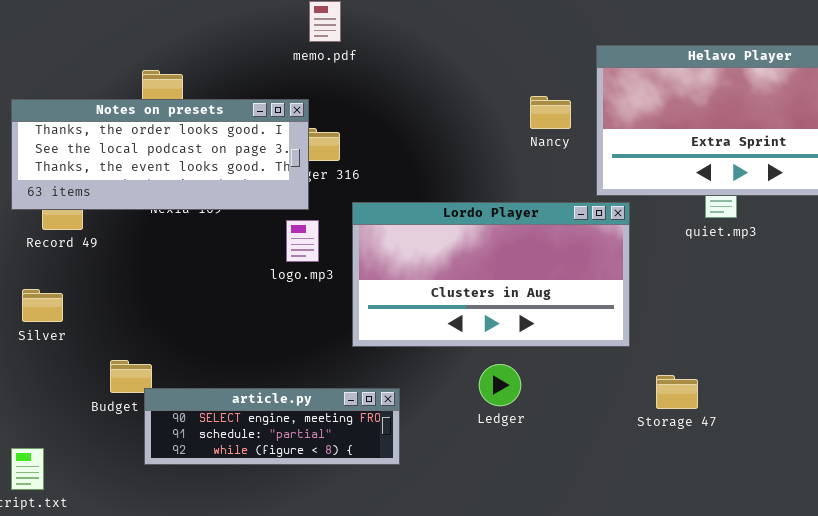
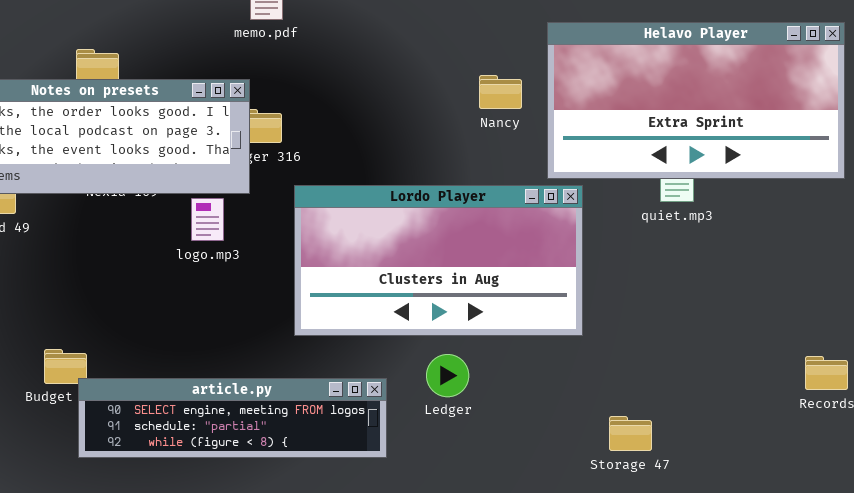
logo.mp3: [286,220,319,262] -> [191,198,224,241], moved
Storage 47: [656,375,698,409] -> [609,416,652,451], moved
article.py: [144,388,400,465] -> [78,378,387,458], resized

